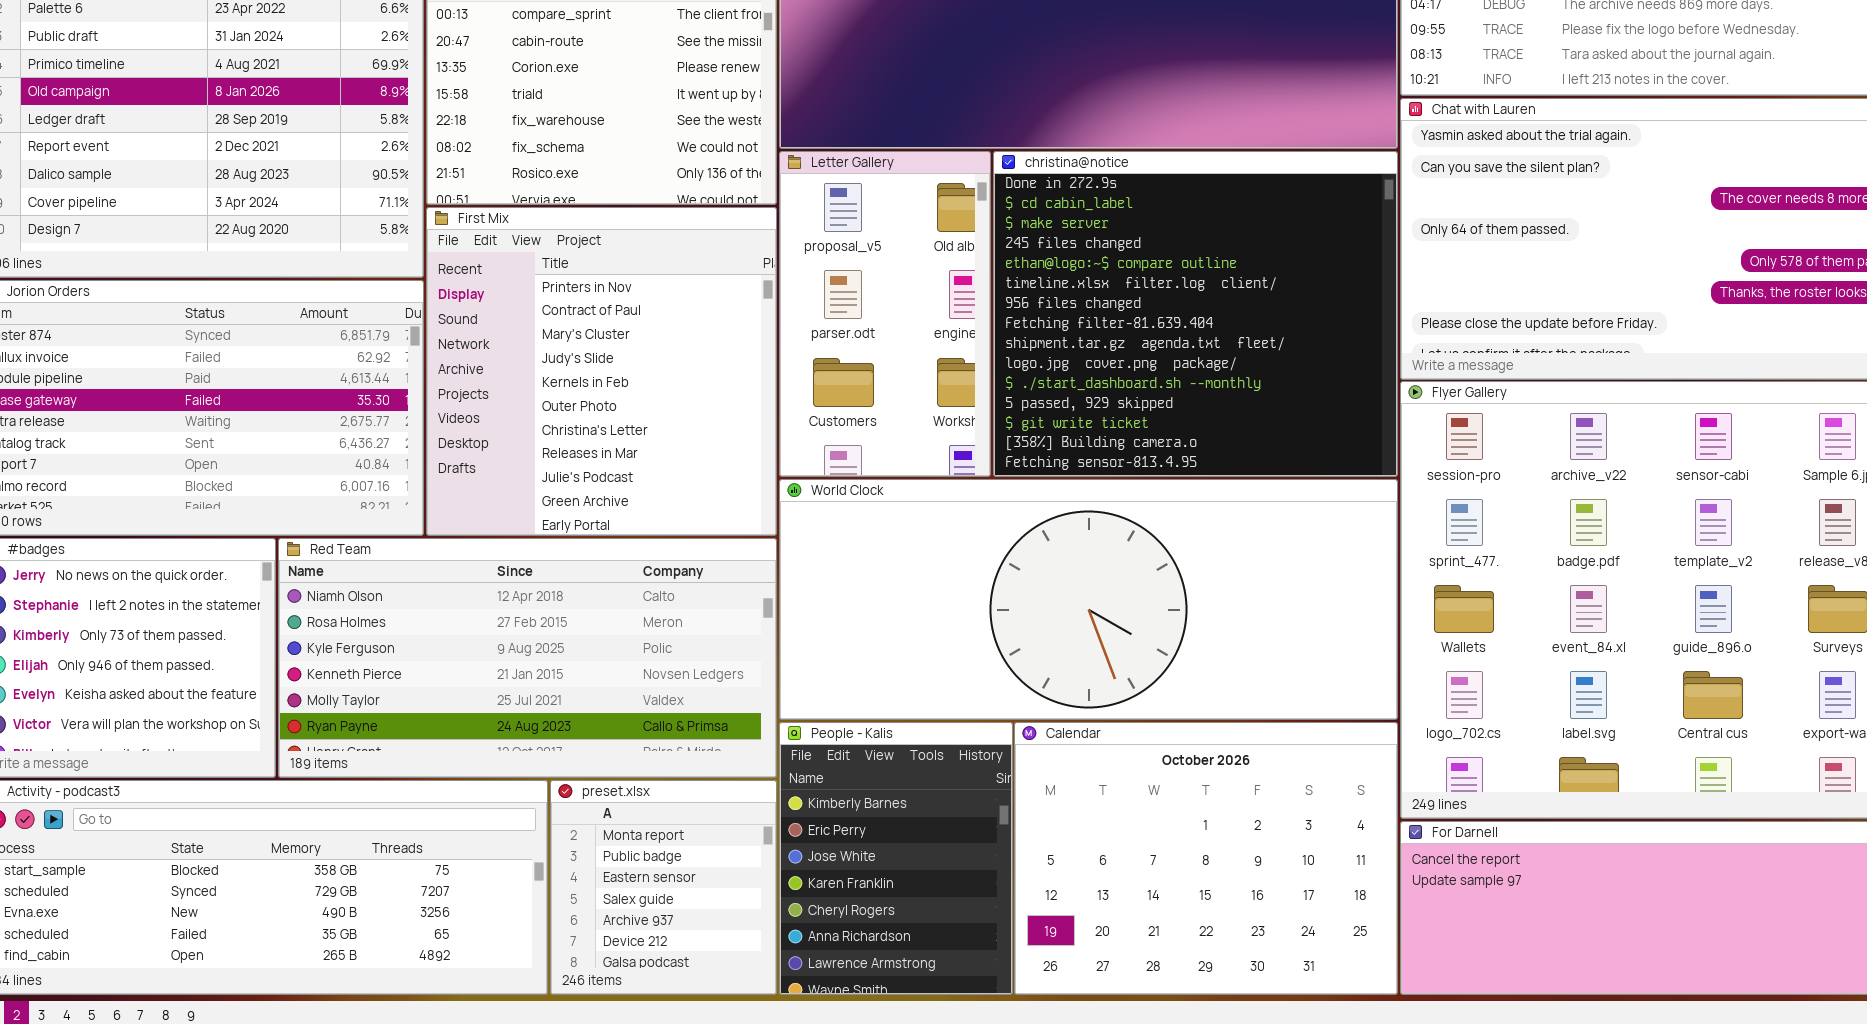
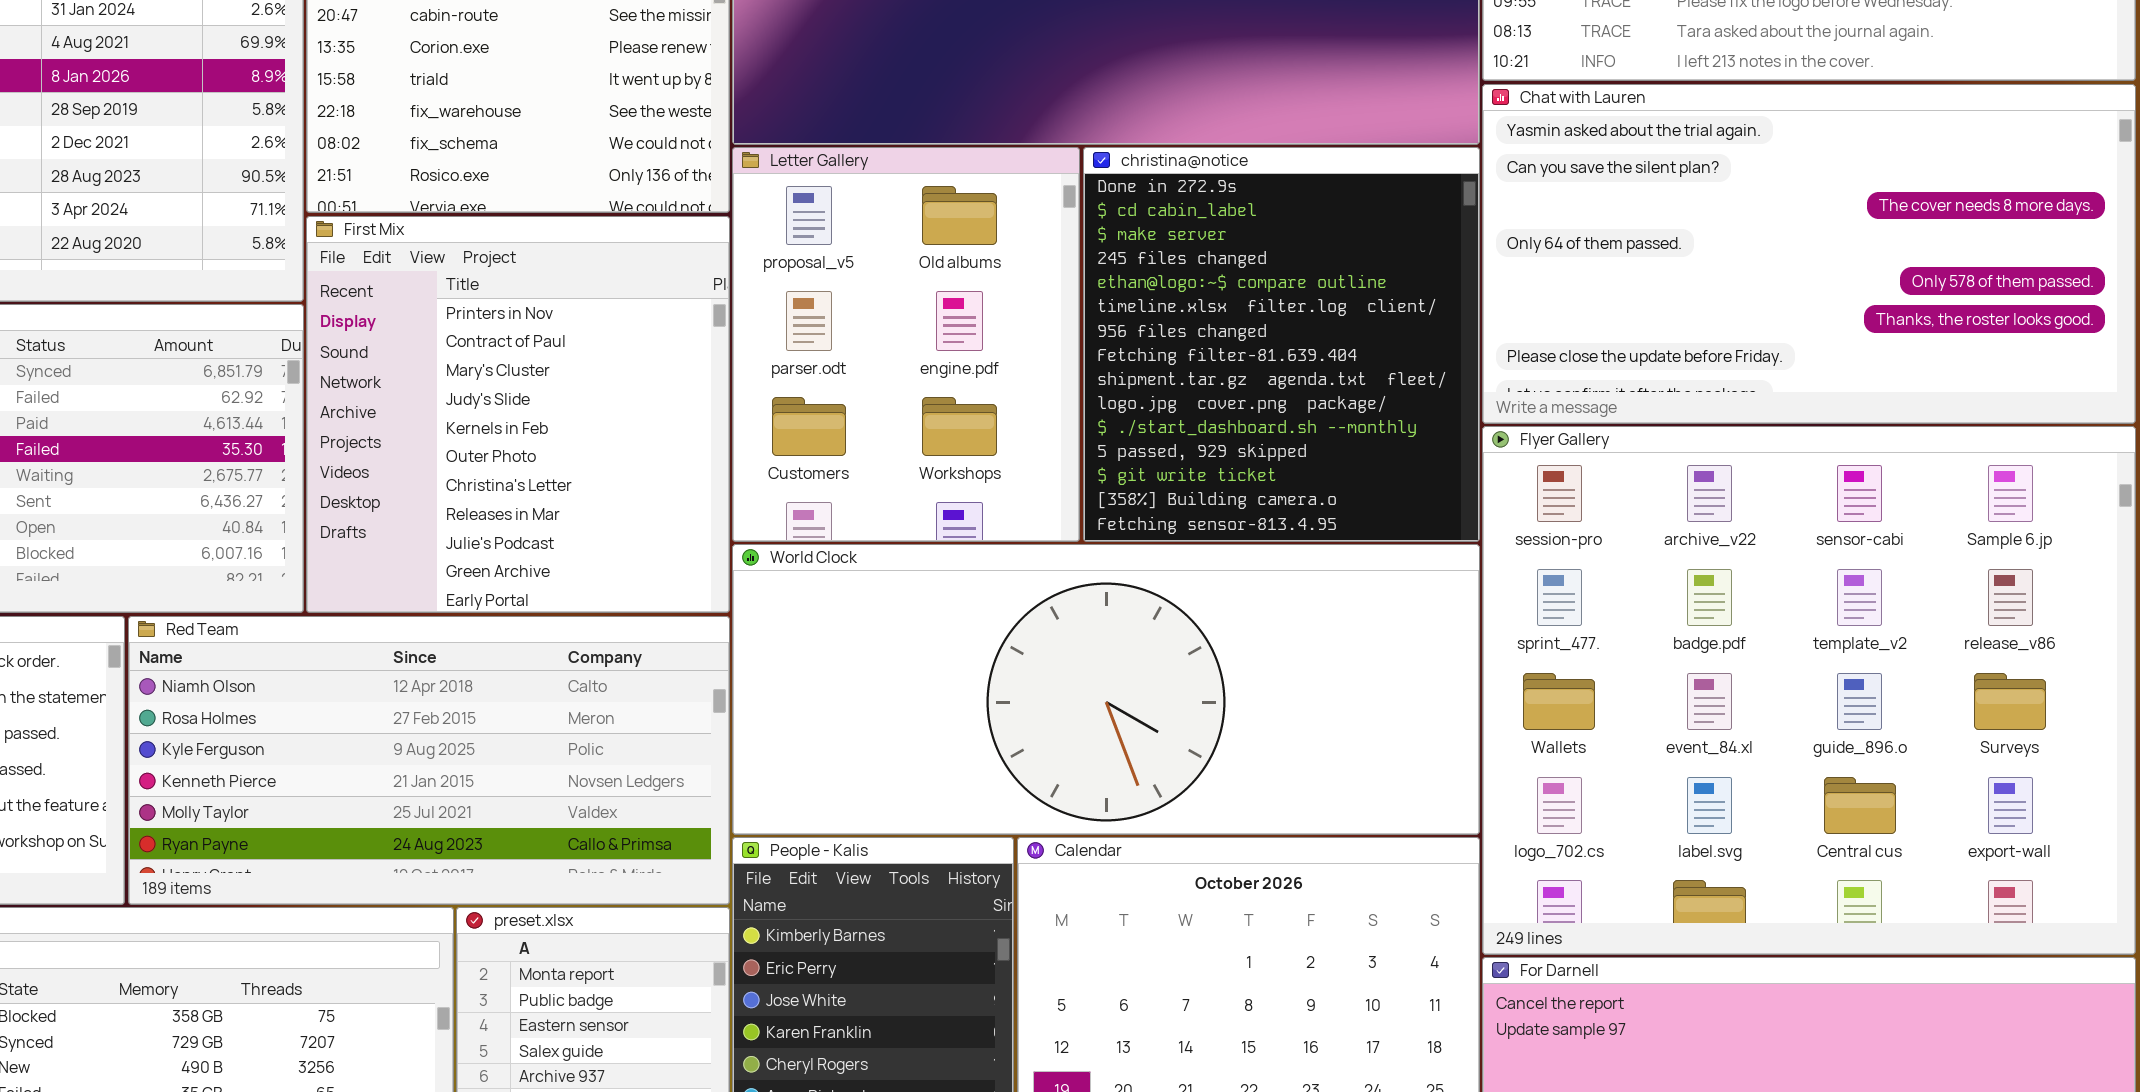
Letter Gallery: [779,151,991,477] -> [732,147,1080,542], resized
christina@notice: [993,151,1398,477] -> [1083,147,1480,542], resized

